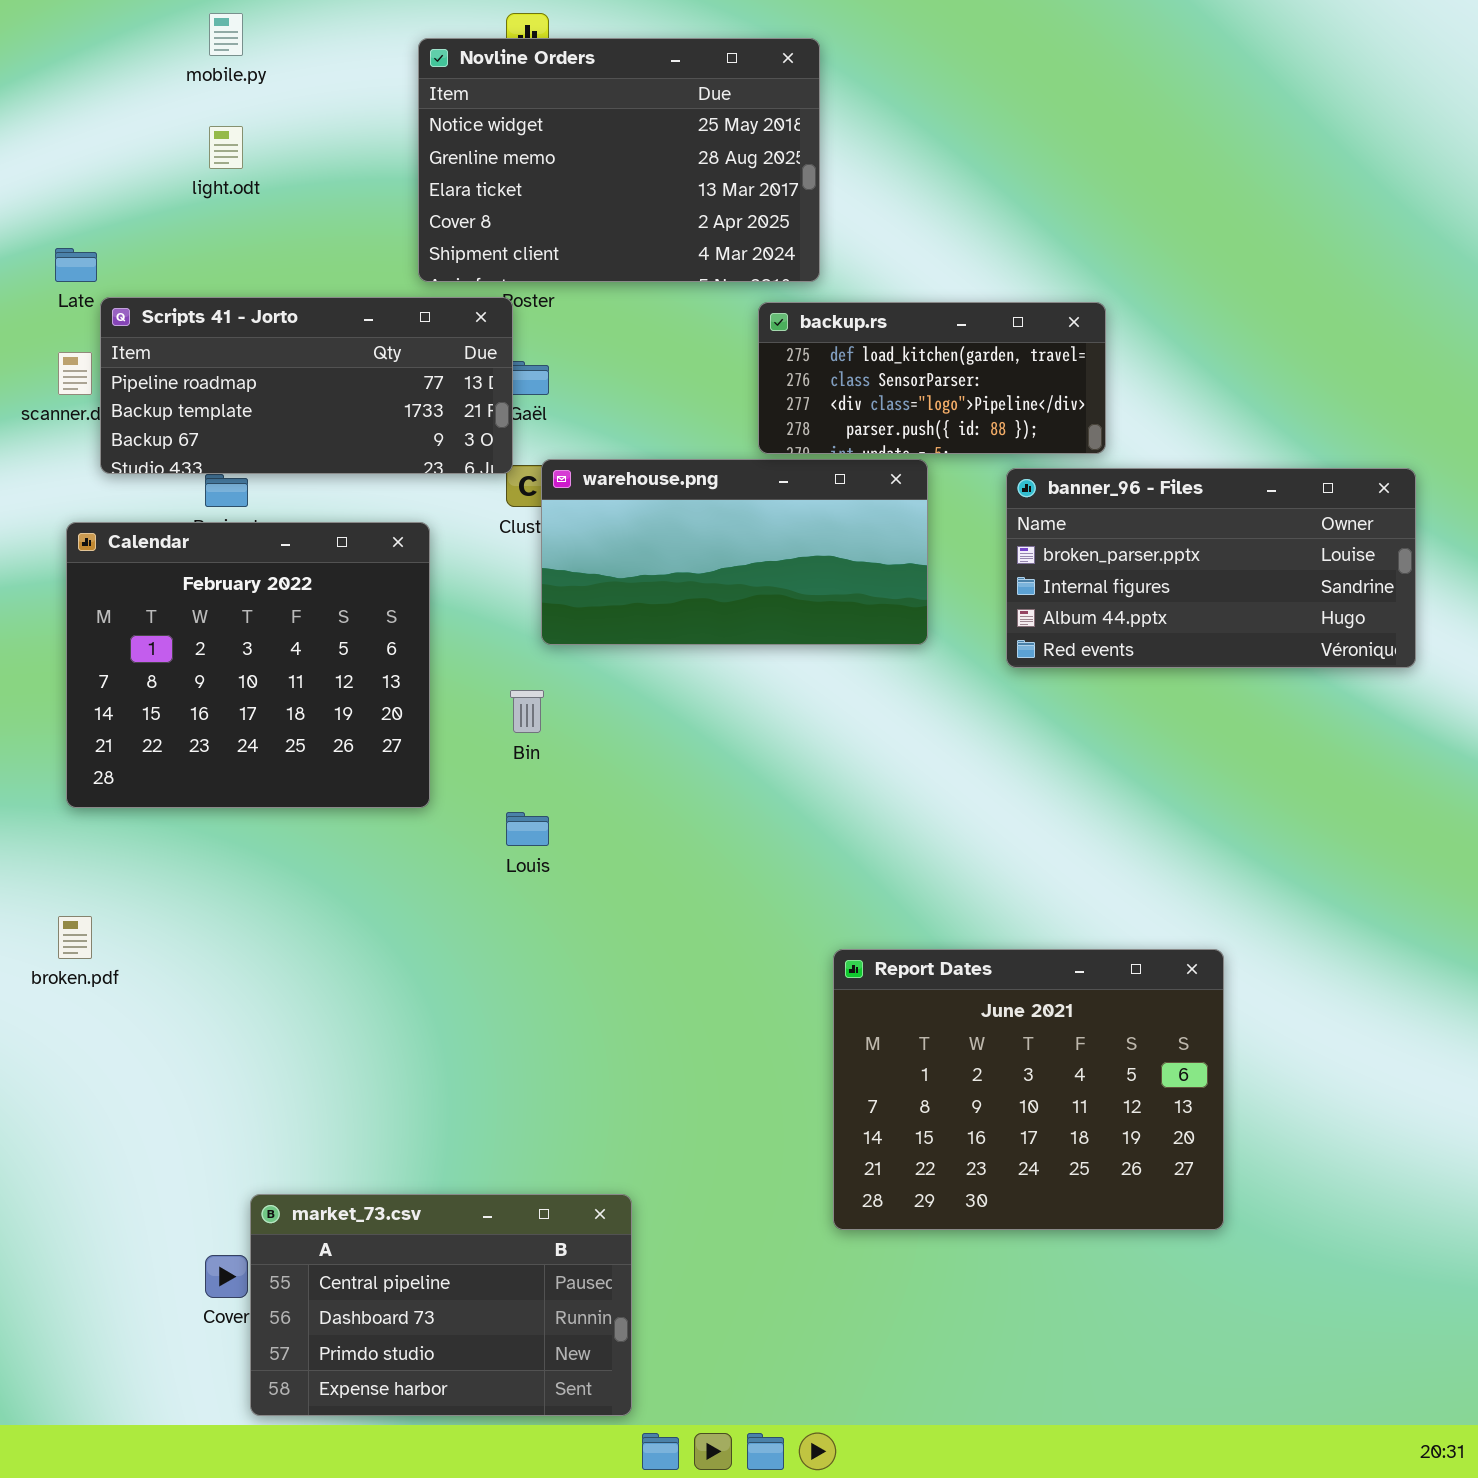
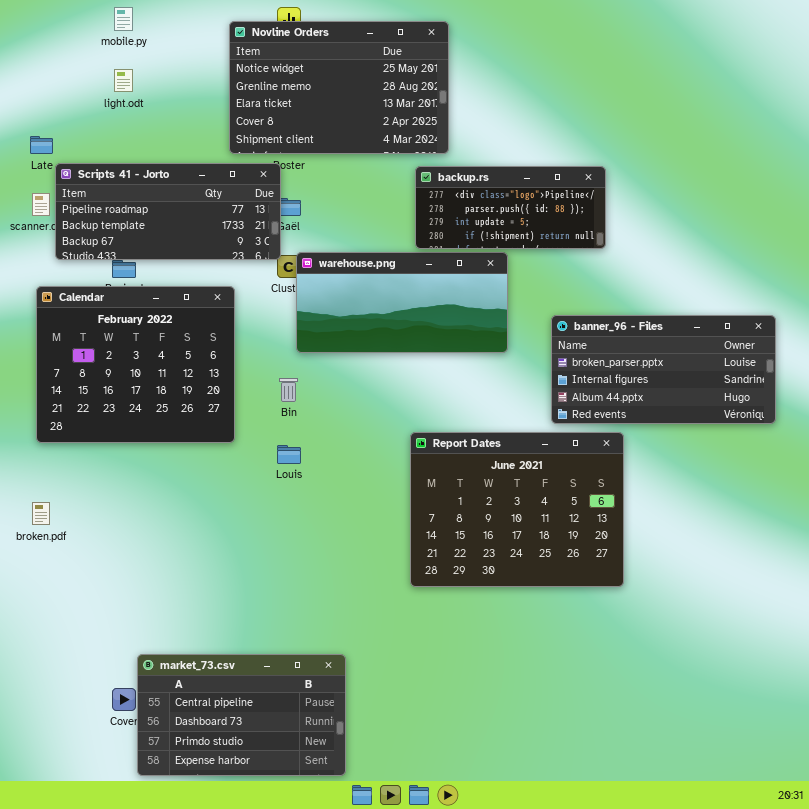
backup.rs: [758,302,1106,454] -> [415,166,606,249], scrolled down 2 rows
banner_96 - Files: [1006,468,1416,668] -> [551,315,776,424], moved
Report Dates: [833,949,1224,1230] -> [410,432,624,587], moved

